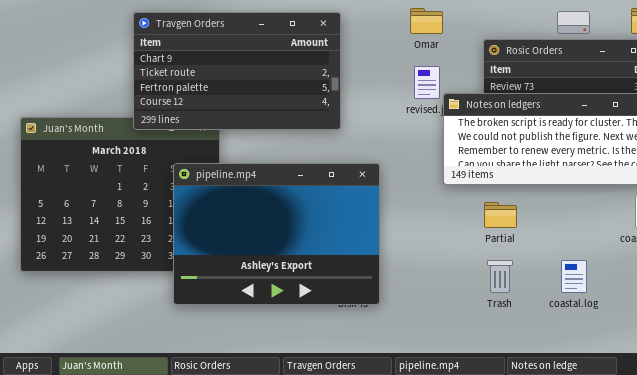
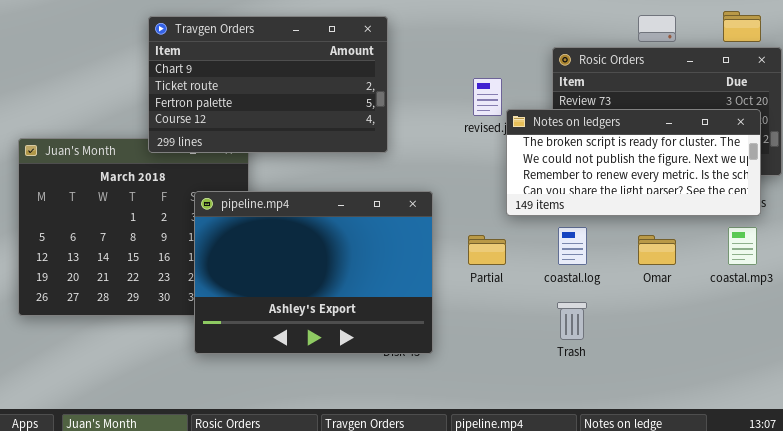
Omar: [410,8,443,34] -> [638,235,676,265], moved
Partial: [484,202,517,228] -> [468,235,506,265], moved
coastal.log: [561,260,587,293] -> [558,227,587,265], moved

